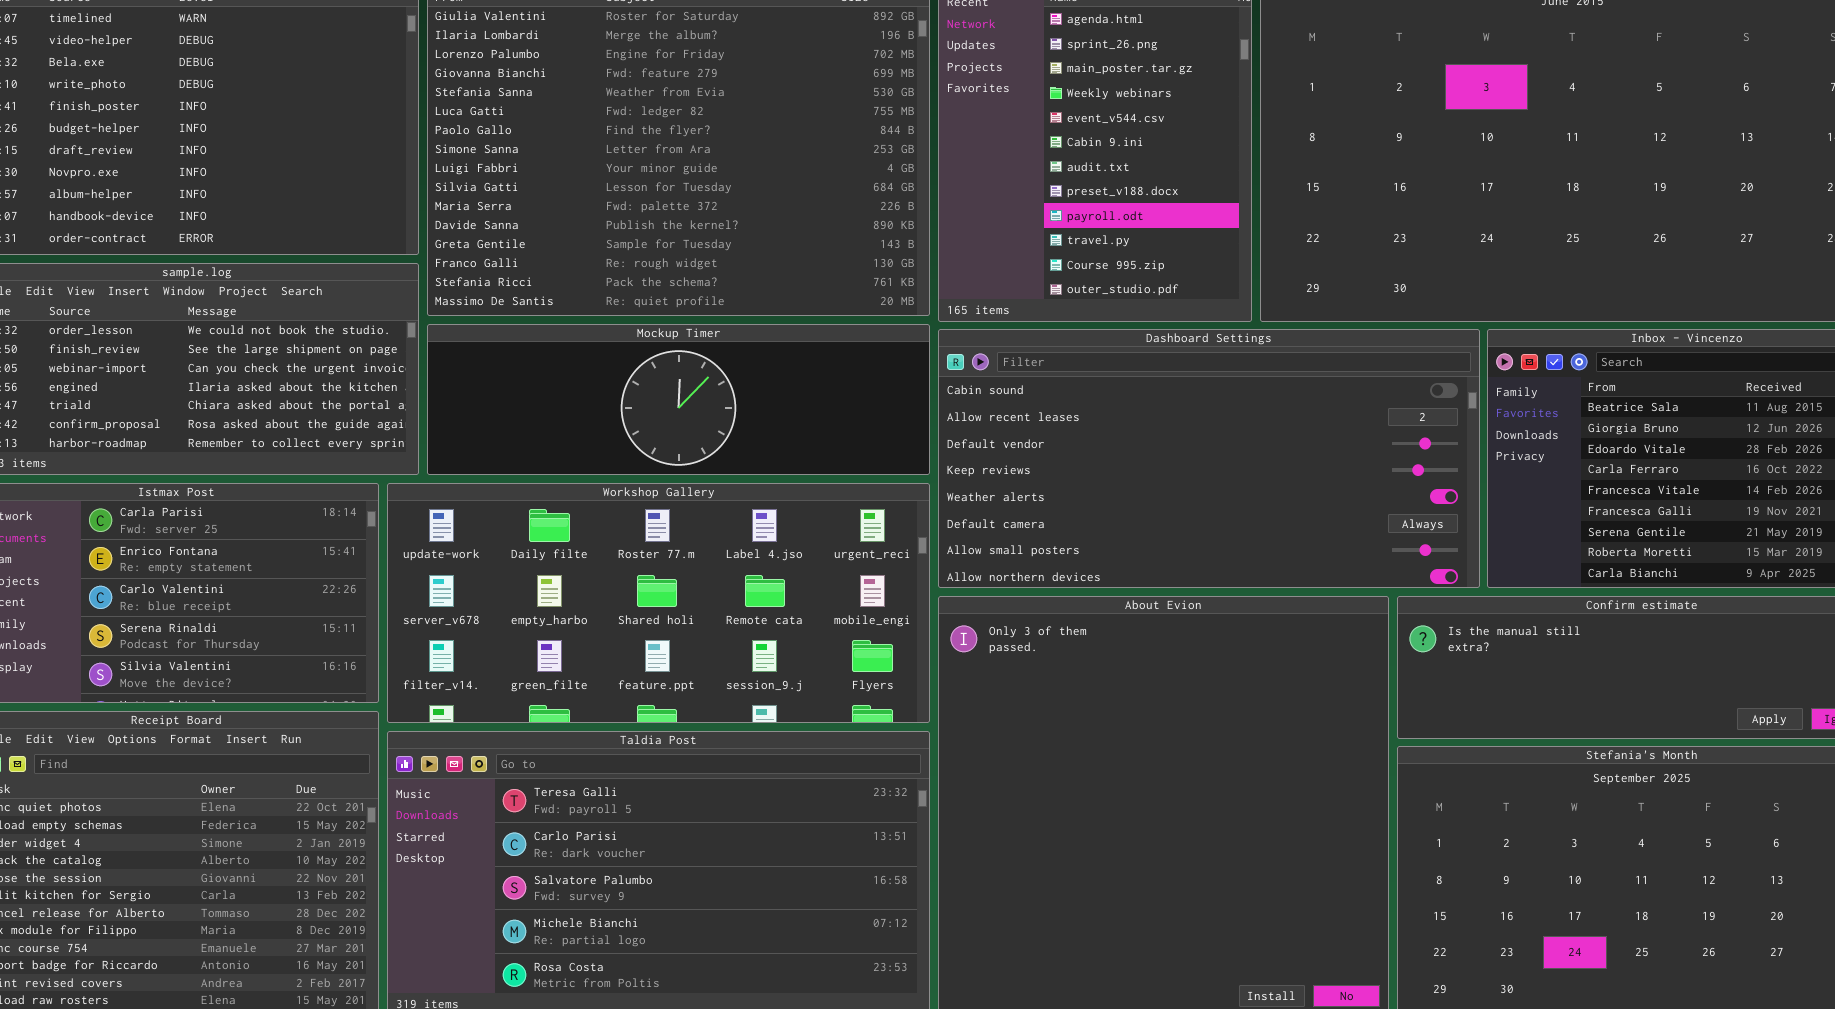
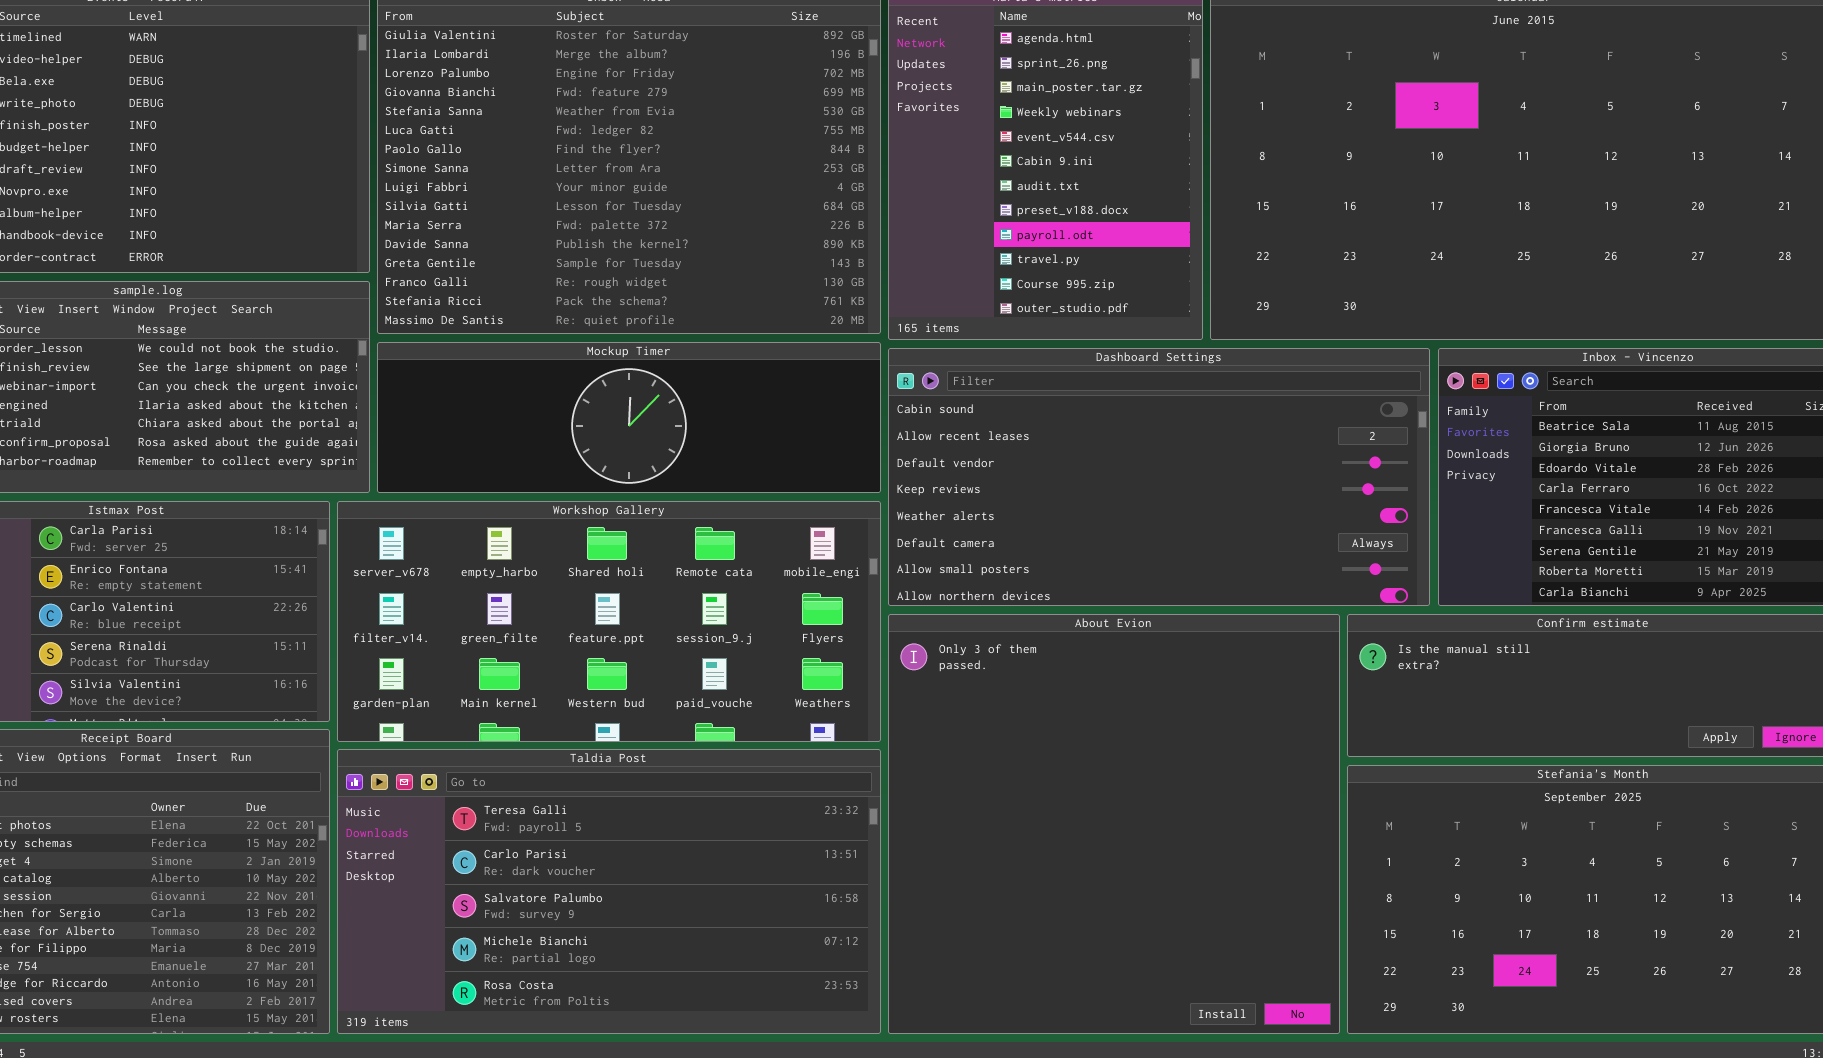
Workshop Gallery: [387,483,930,723] -> [337,501,881,742], scrolled down 1 row

